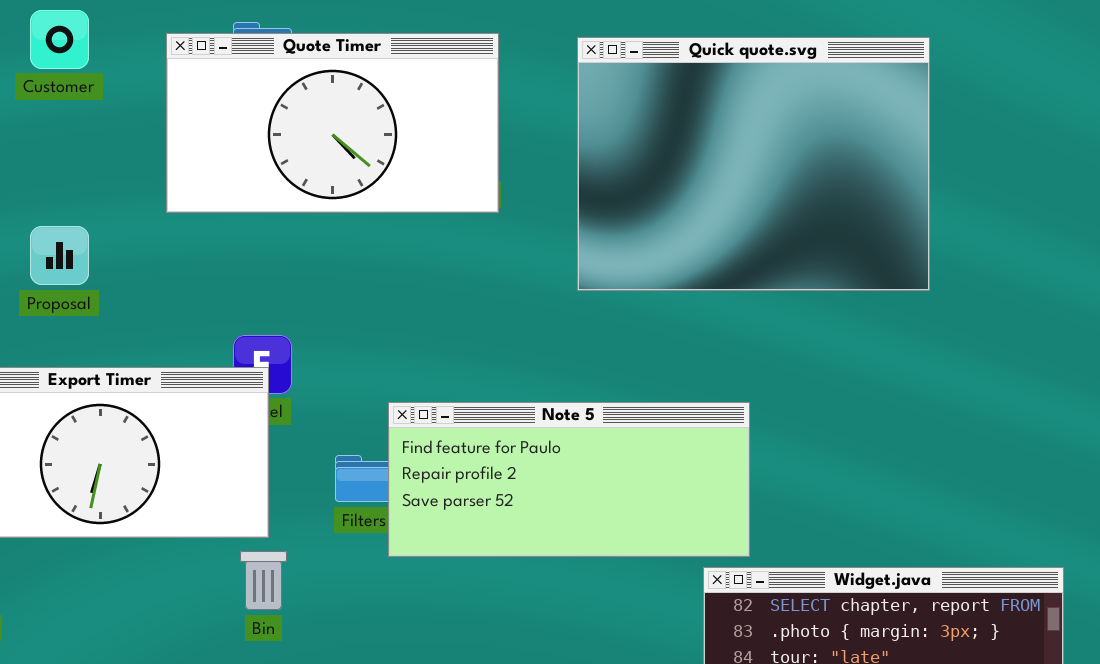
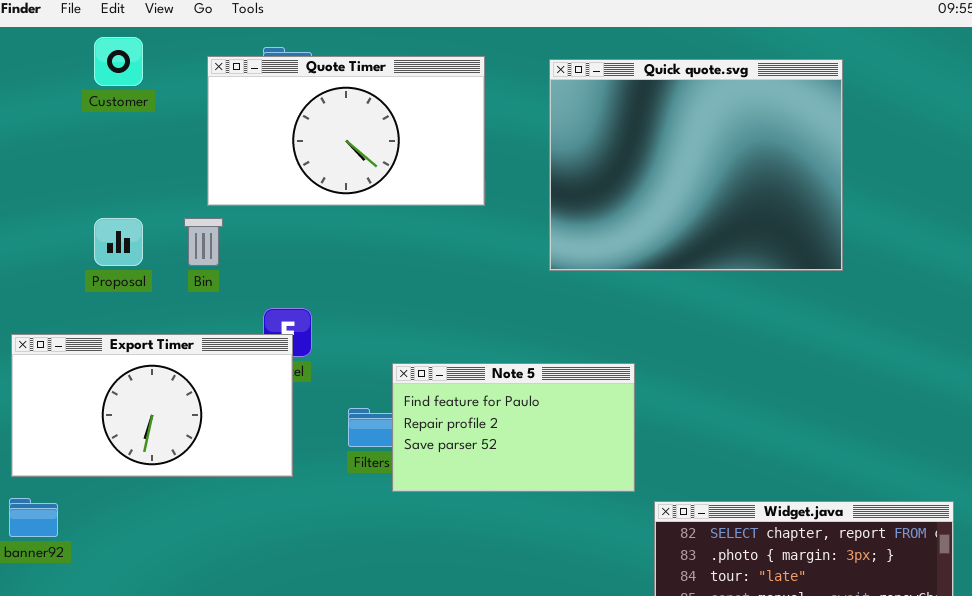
Note 5: [388,402,750,557] -> [392,363,635,492], resized
Bin: [240,551,287,610] -> [184,218,223,266], moved

